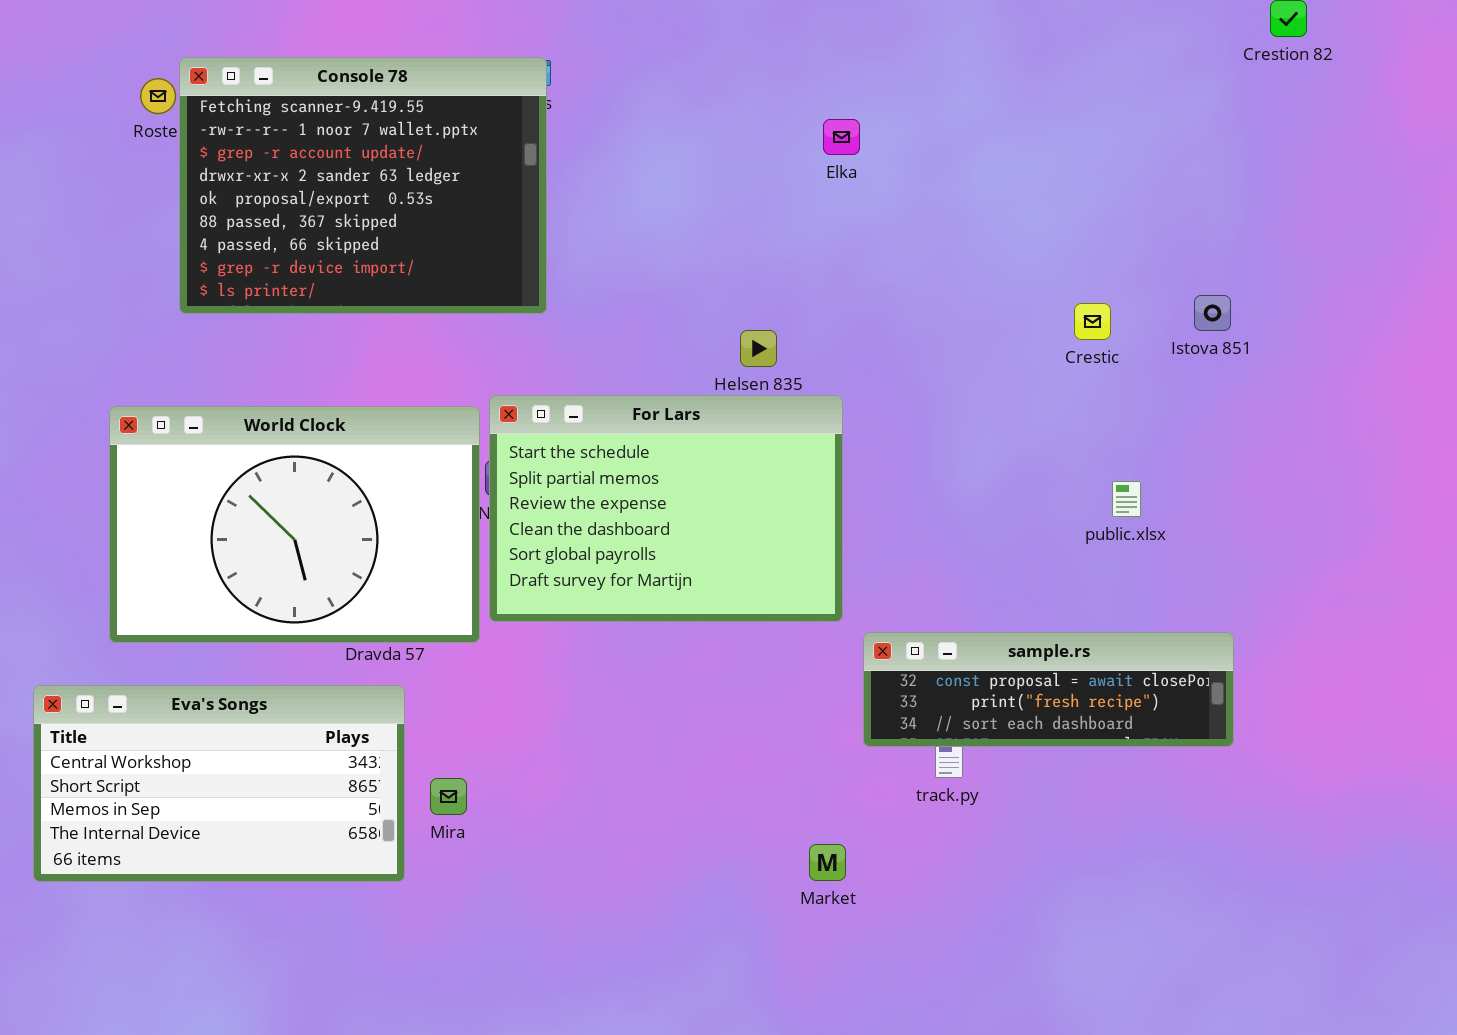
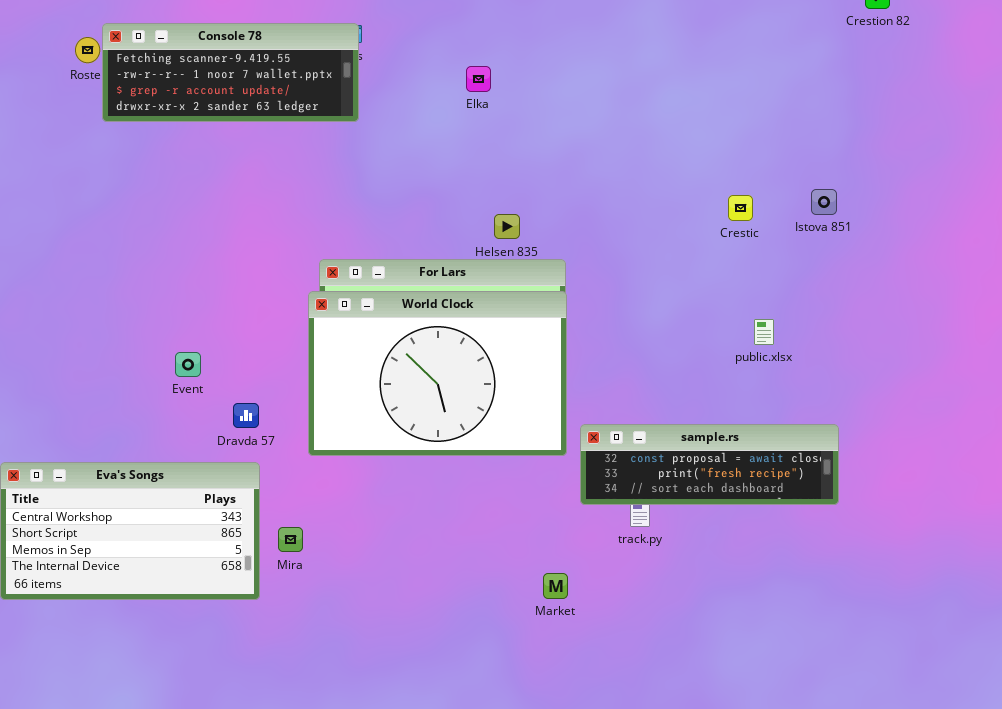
Console 78: [179,57,547,314] -> [102,23,359,122], resized
Elka: [823,119,860,155] -> [466,66,491,92], moved
World Clock: [109,406,480,643] -> [308,291,567,456], moved

